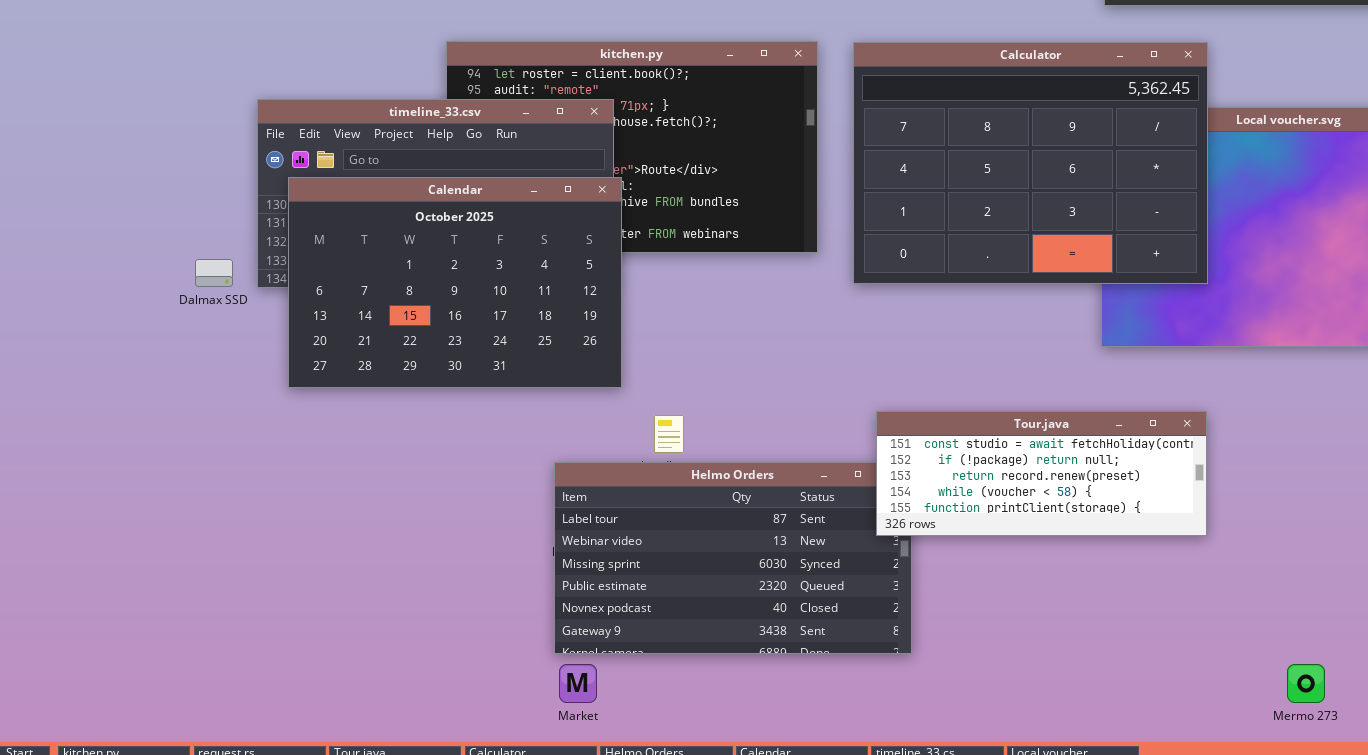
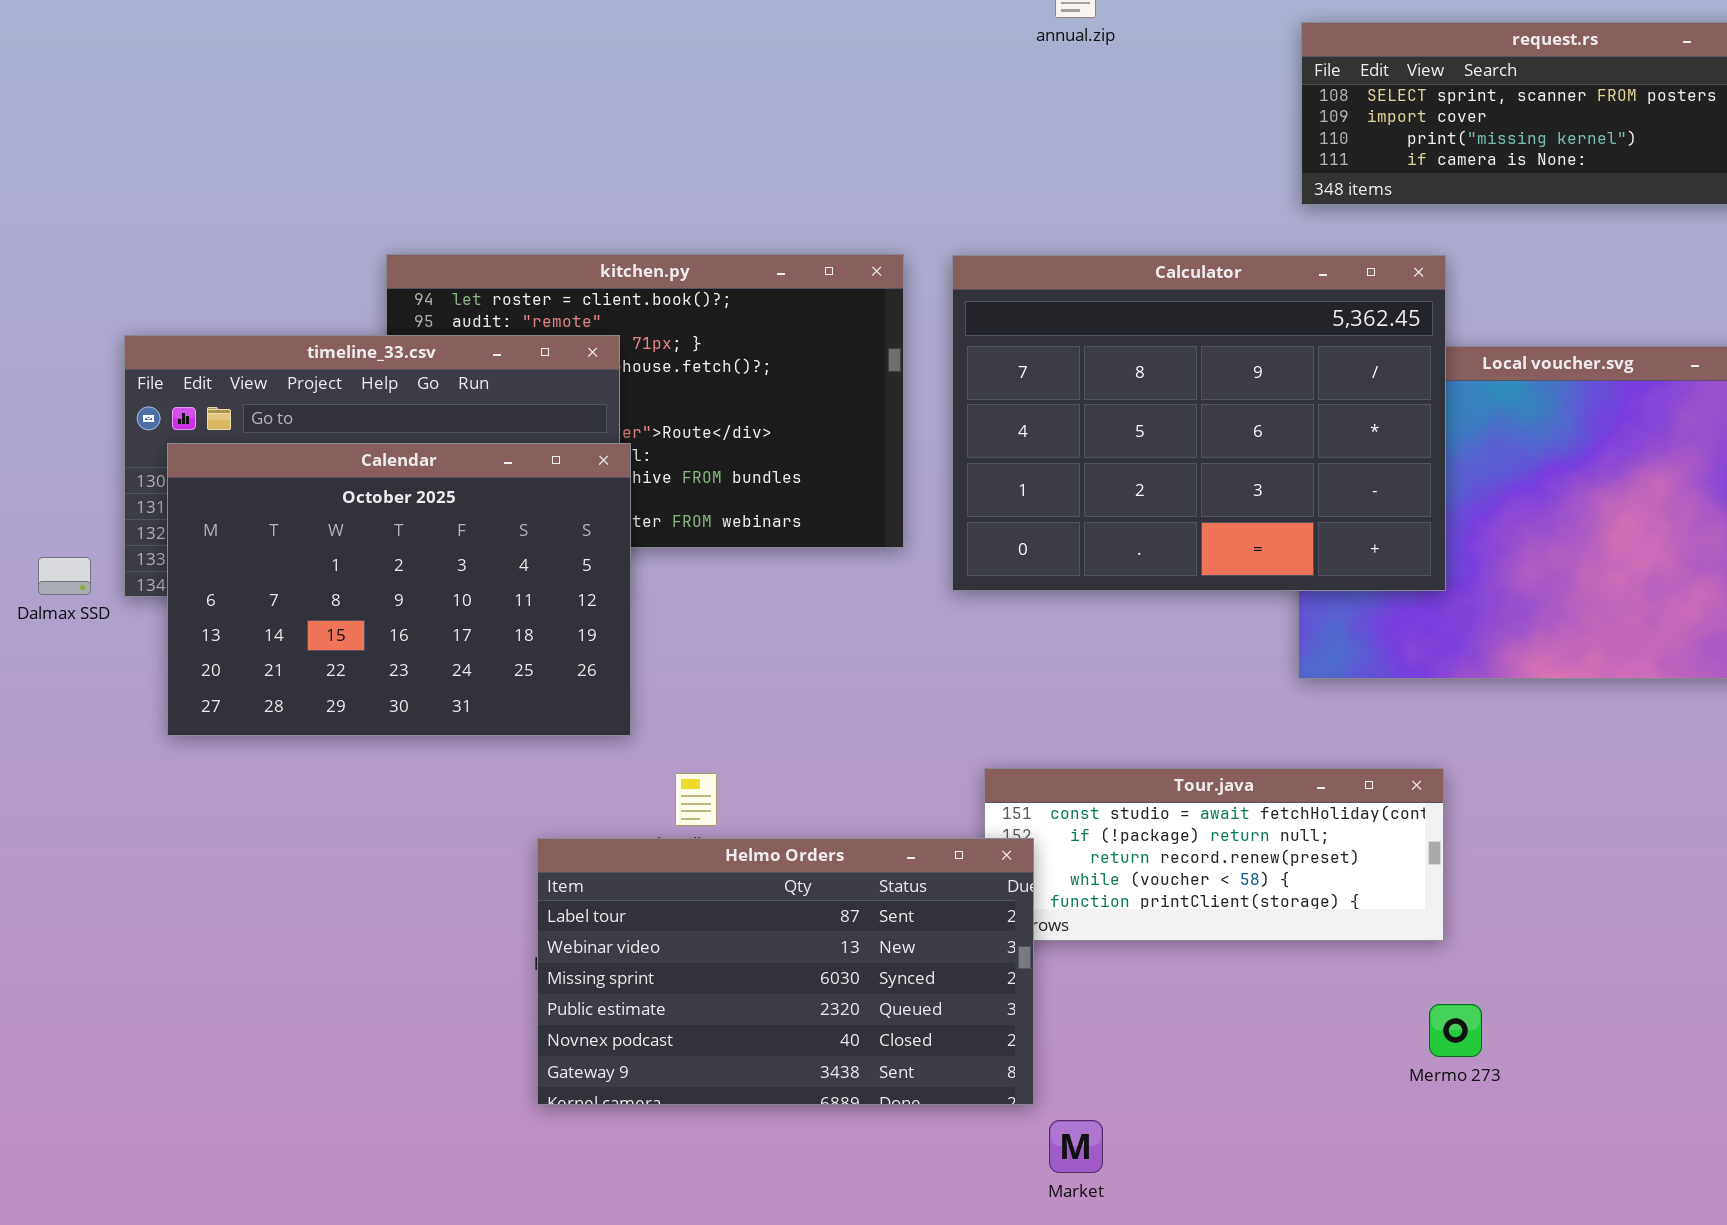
Helmo Orders: [554,462,912,654] -> [537,838,1034,1105], raised
Market: [559,664,597,703] -> [1049,1120,1103,1173], moved
Mermo 273: [1287,664,1325,703] -> [1429,1004,1482,1057], moved

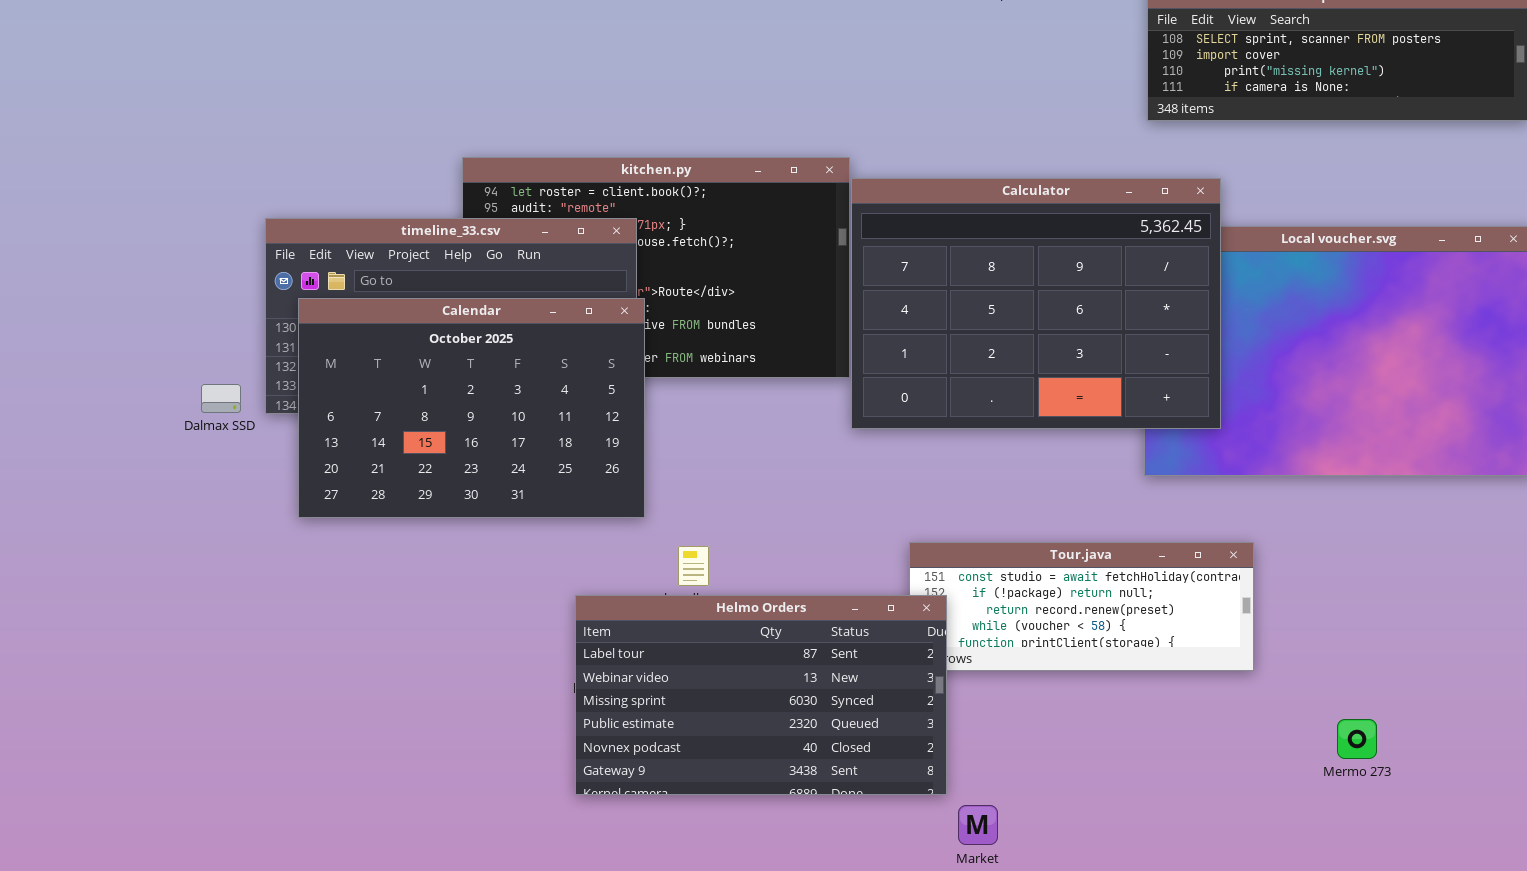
Calculator: [952,255,1446,591] -> [851,178,1221,429], moved
Mermo 273: [1429,1004,1482,1057] -> [1337,719,1377,759], moved

